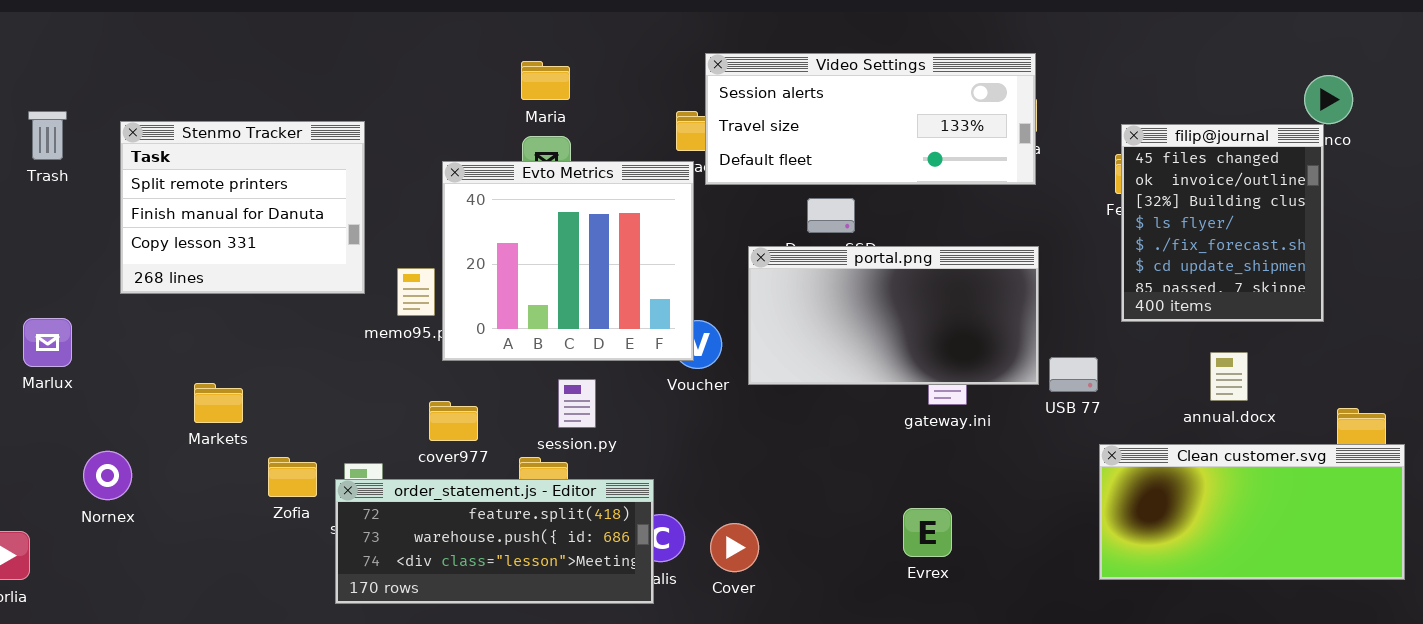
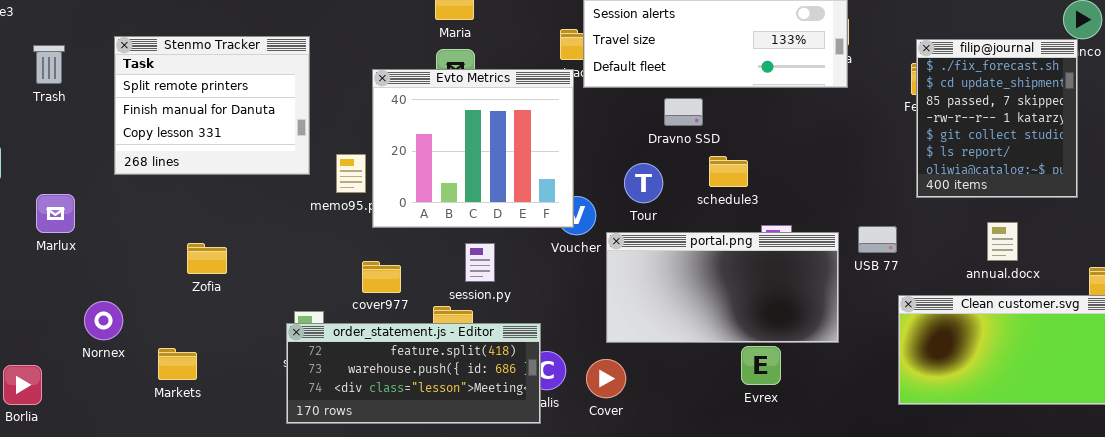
Trash: [28,111,67,160] -> [33,45,65,84], moved
filip@journal: [1121,124,1324,322] -> [916,39,1078,198], scrolled down 4 rows
portal.png: [748,246,1039,385] -> [606,232,839,343], moved
Markets: [194,383,243,423] -> [158,348,197,380], moved
Zofia: [268,457,317,497] -> [187,243,227,274], moved

